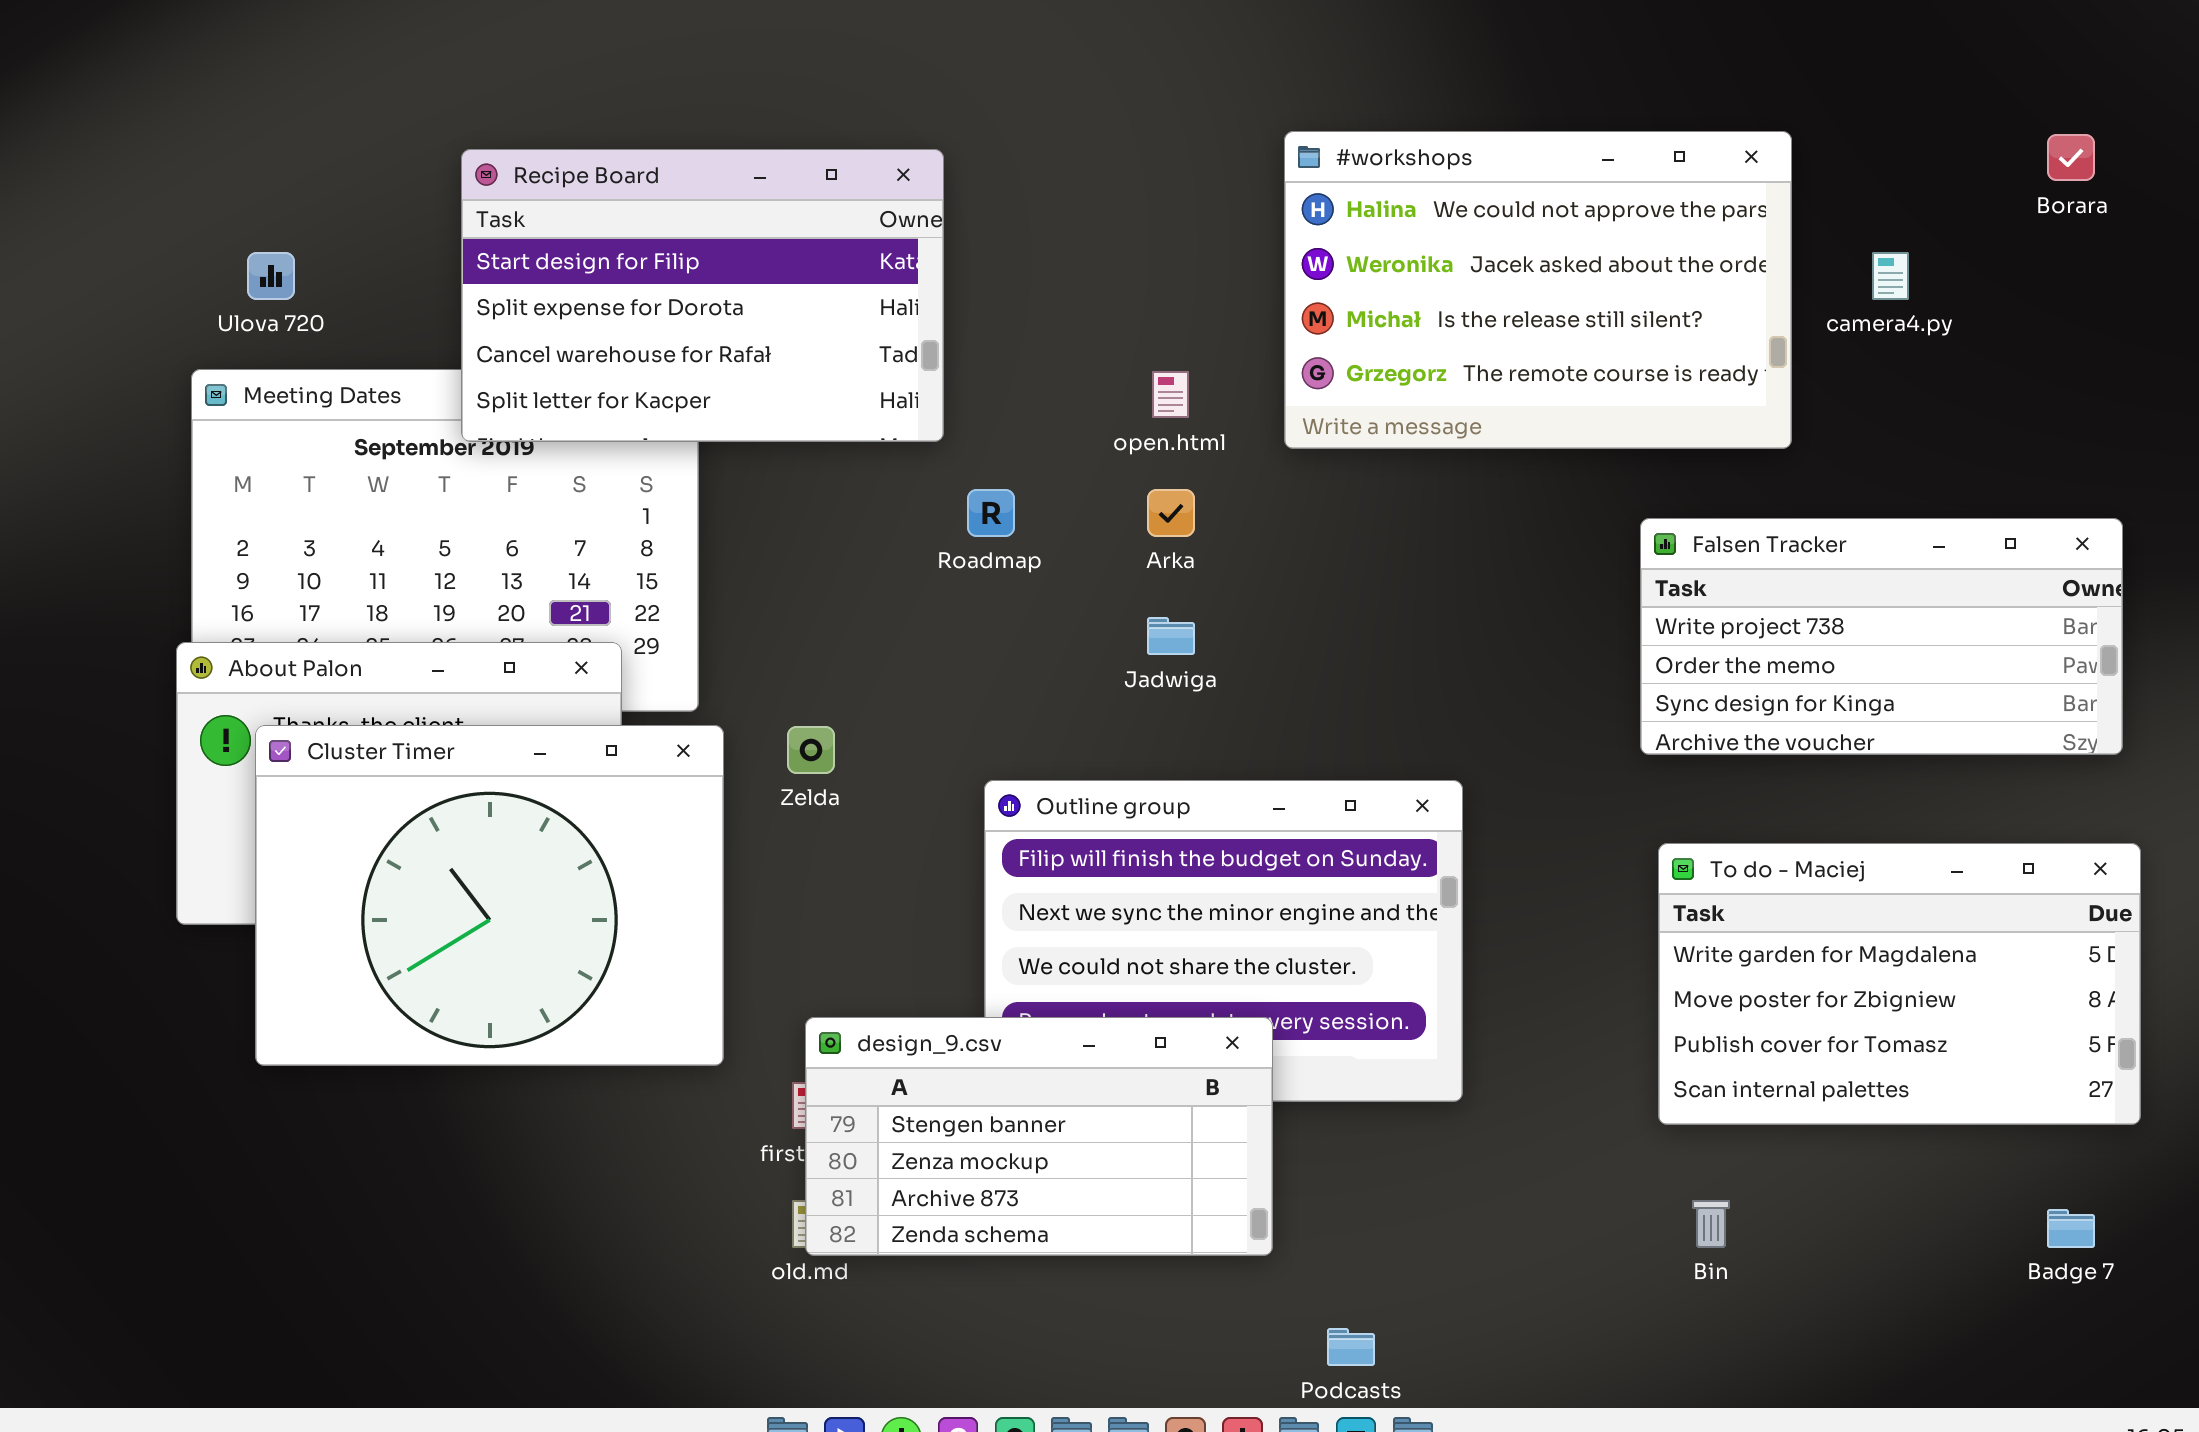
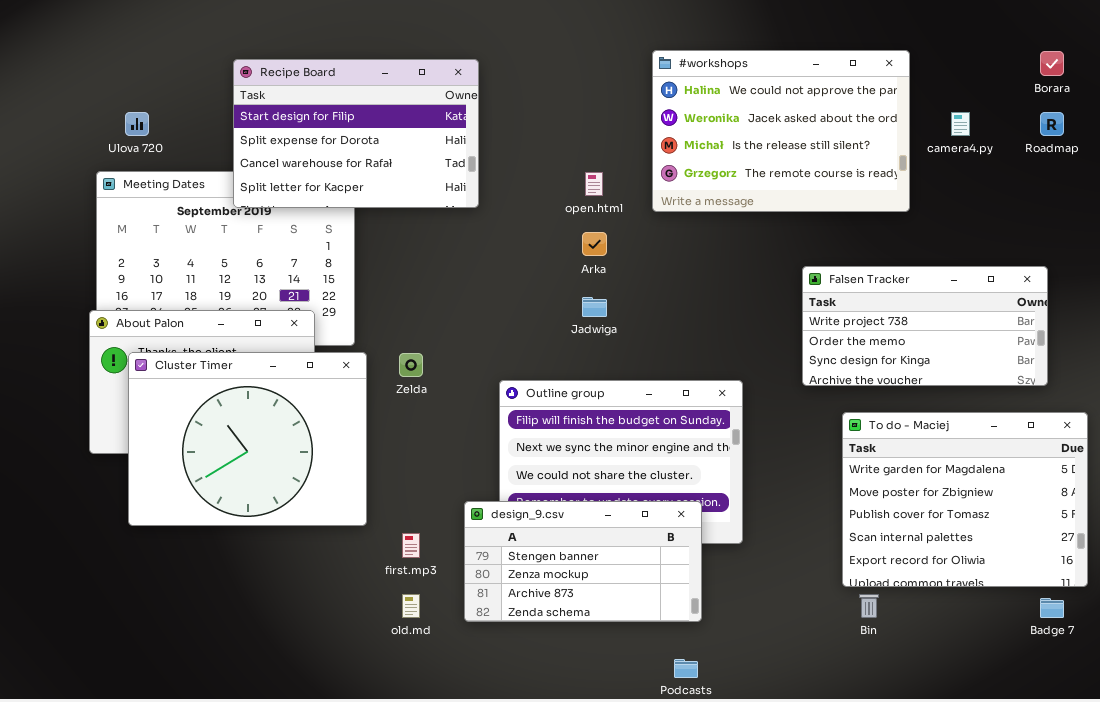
Roadmap: [967,489,1015,537] -> [1040,112,1064,136], moved
Falsen Tracker: [1640,518,2123,755] -> [802,266,1048,386], moved
To do - Maciej: [1658,843,2141,1125] -> [842,412,1088,587], resized
design_9.csv: [805,1017,1273,1256] -> [464,501,702,622], moved

